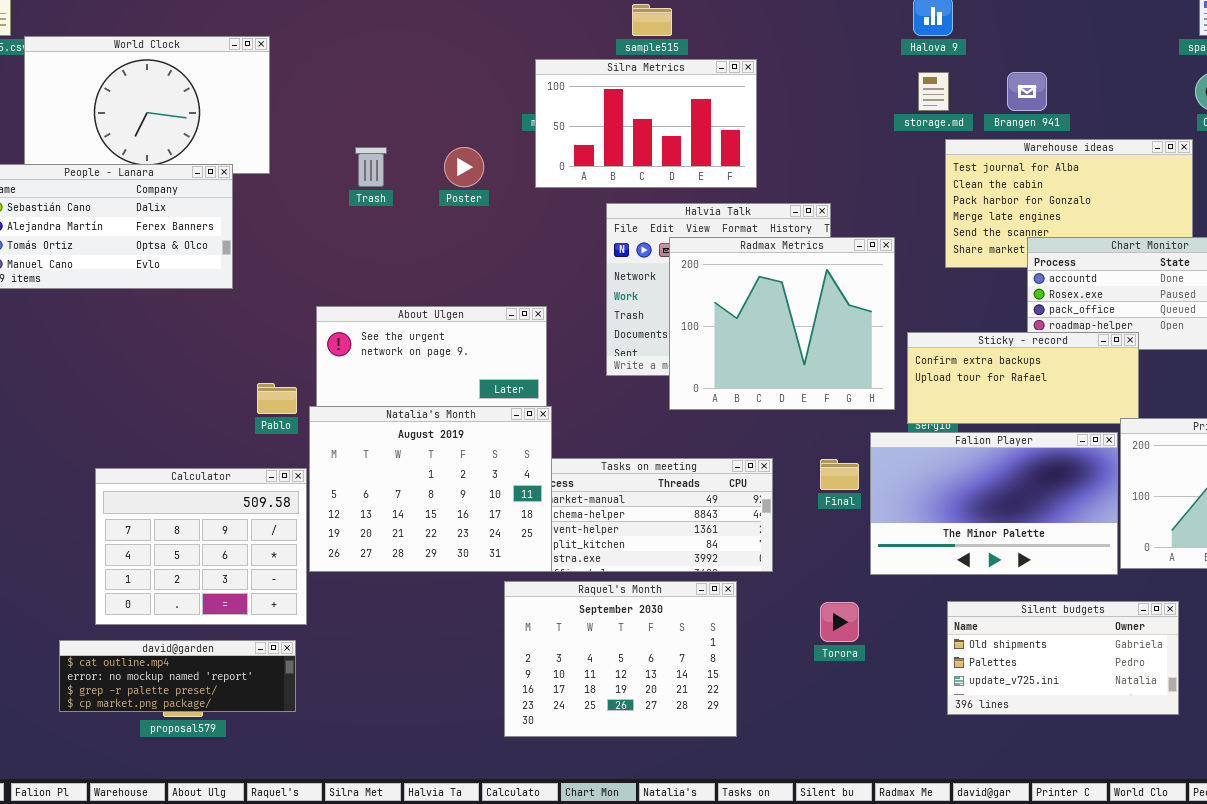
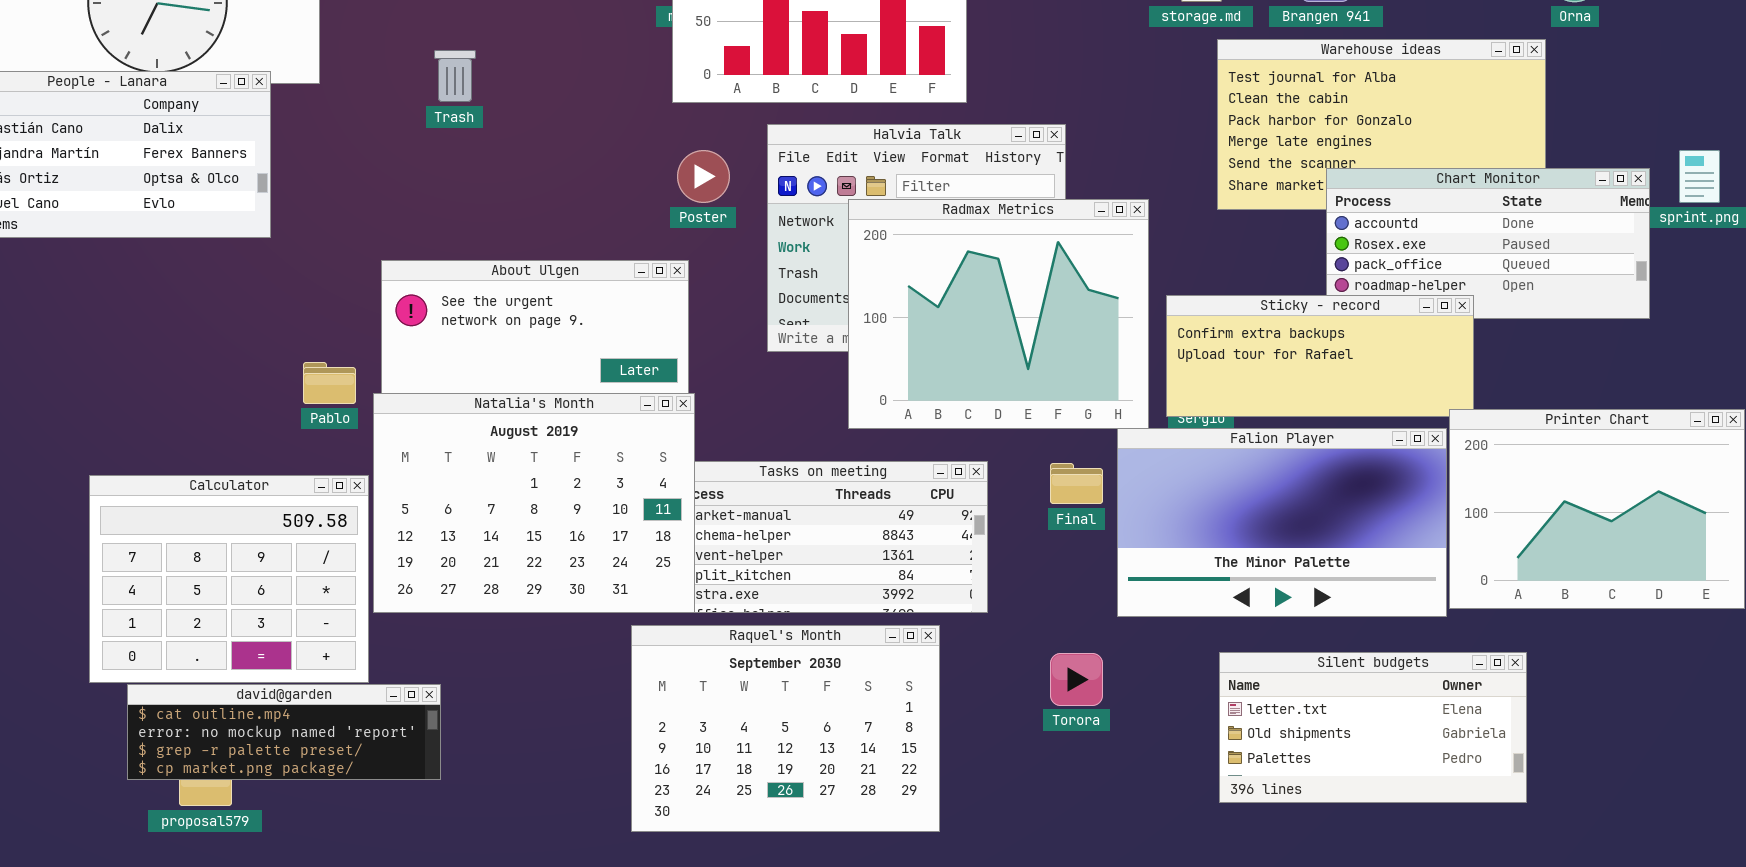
Poster: [444,147,484,187] -> [677,150,730,203], moved
Radmax Metrics: [669,237,895,410] -> [848,199,1149,429], moved
Silent budgets: [947,601,1179,715] -> [1219,652,1527,803], scrolled up 1 row
david@garden: [59,640,296,712] -> [127,684,441,780], moved

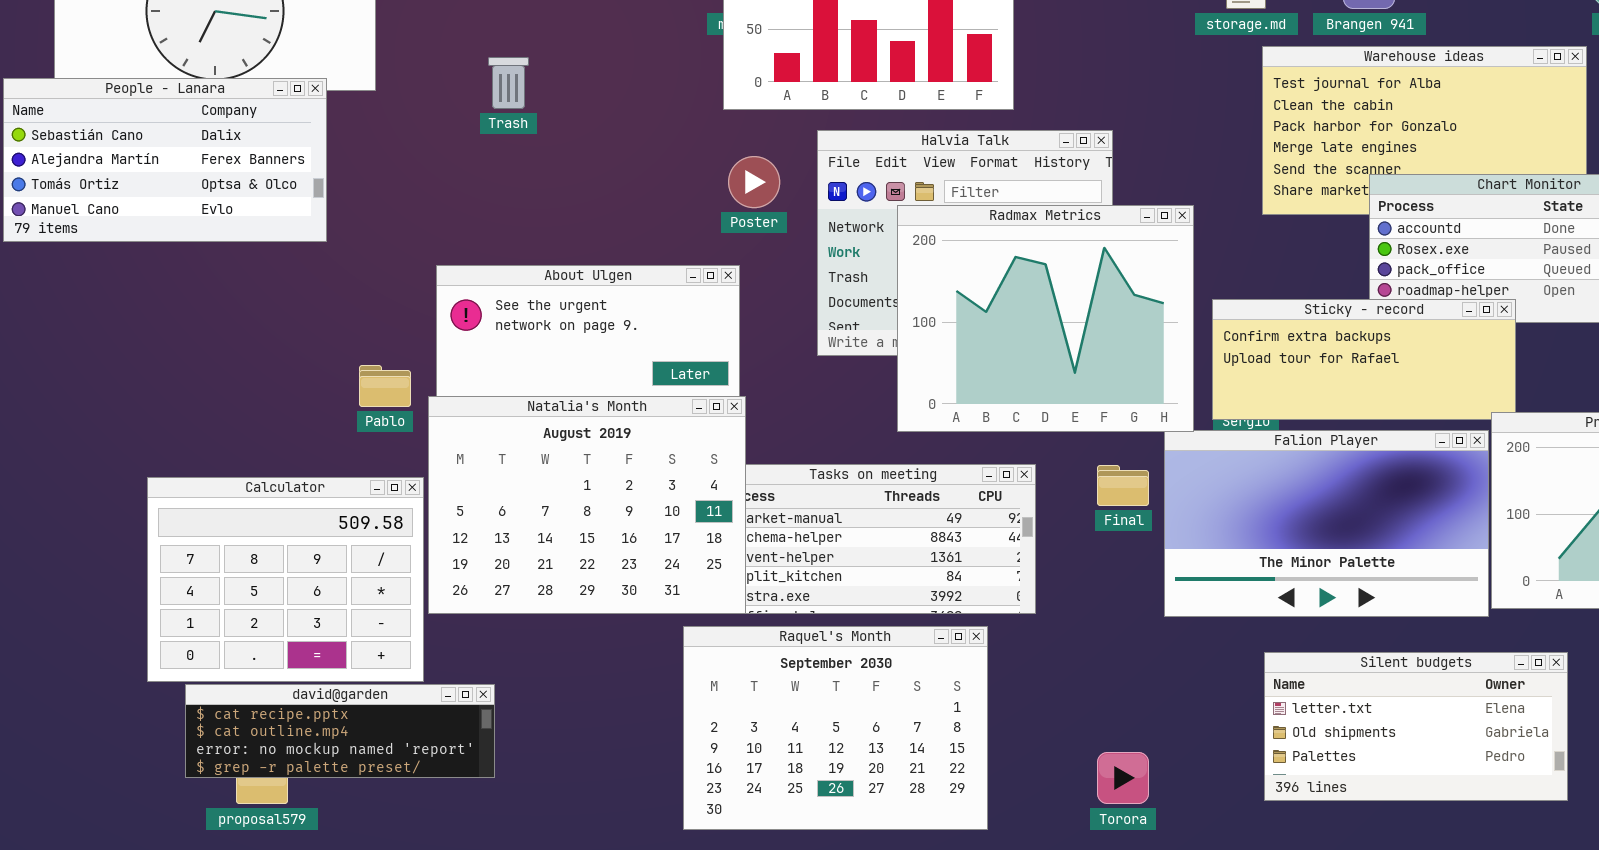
Torora: [1050,653,1103,706] -> [1097,752,1149,804], moved
david@garden: [127,684,441,780] -> [185,684,495,778], scrolled up 1 row

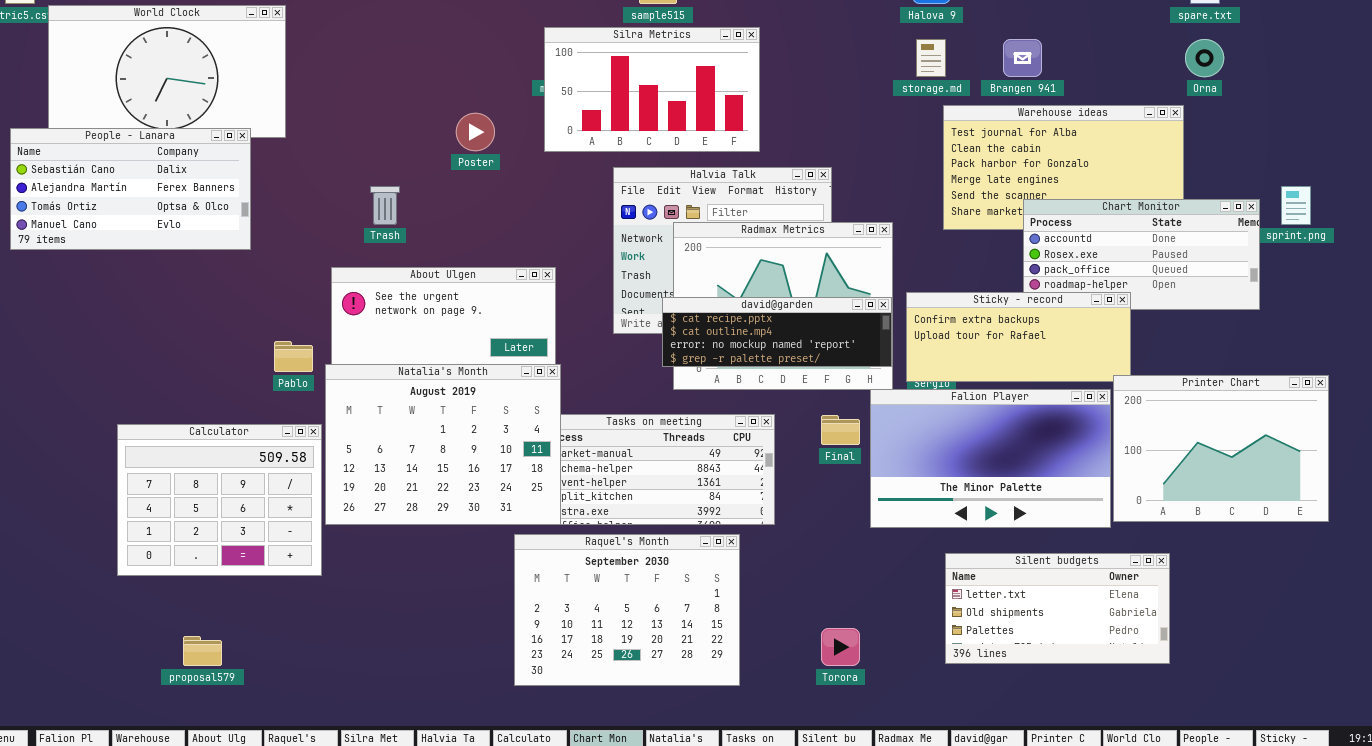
Trash: [488,57,529,109] -> [370,186,400,225], moved
Poster: [728,156,780,208] -> [456,113,495,151], moved
david@garden: [185,684,495,778] -> [662,297,892,367], moved

